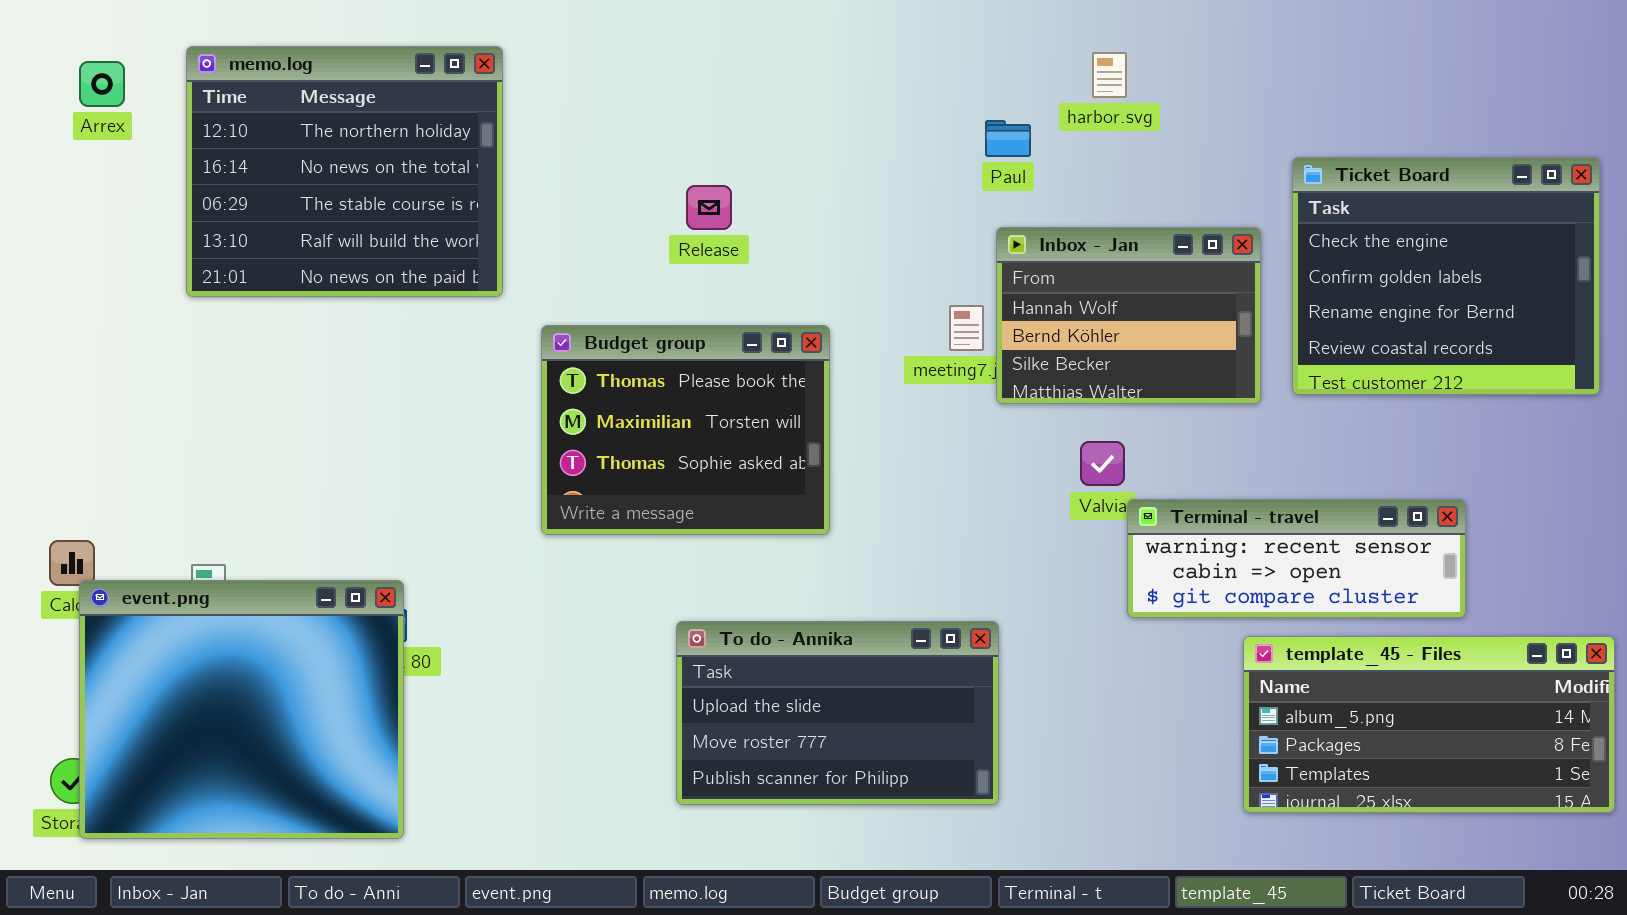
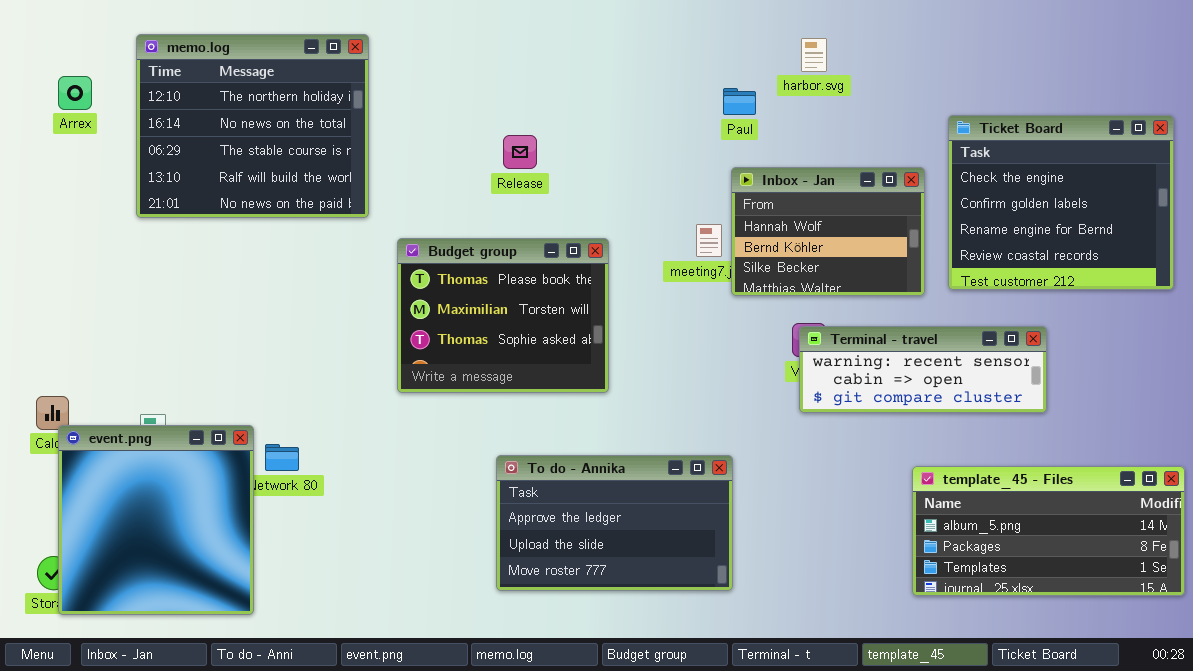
Arrex: [79,61,125,107] -> [58,76,92,110], moved
Terminal - travel: [1127,499,1466,618] -> [799,326,1047,413], moved
event.png: [79,580,404,839] -> [58,425,254,615], resized
To do - Annika: [676,621,999,805] -> [496,455,733,591], scrolled up 1 row

